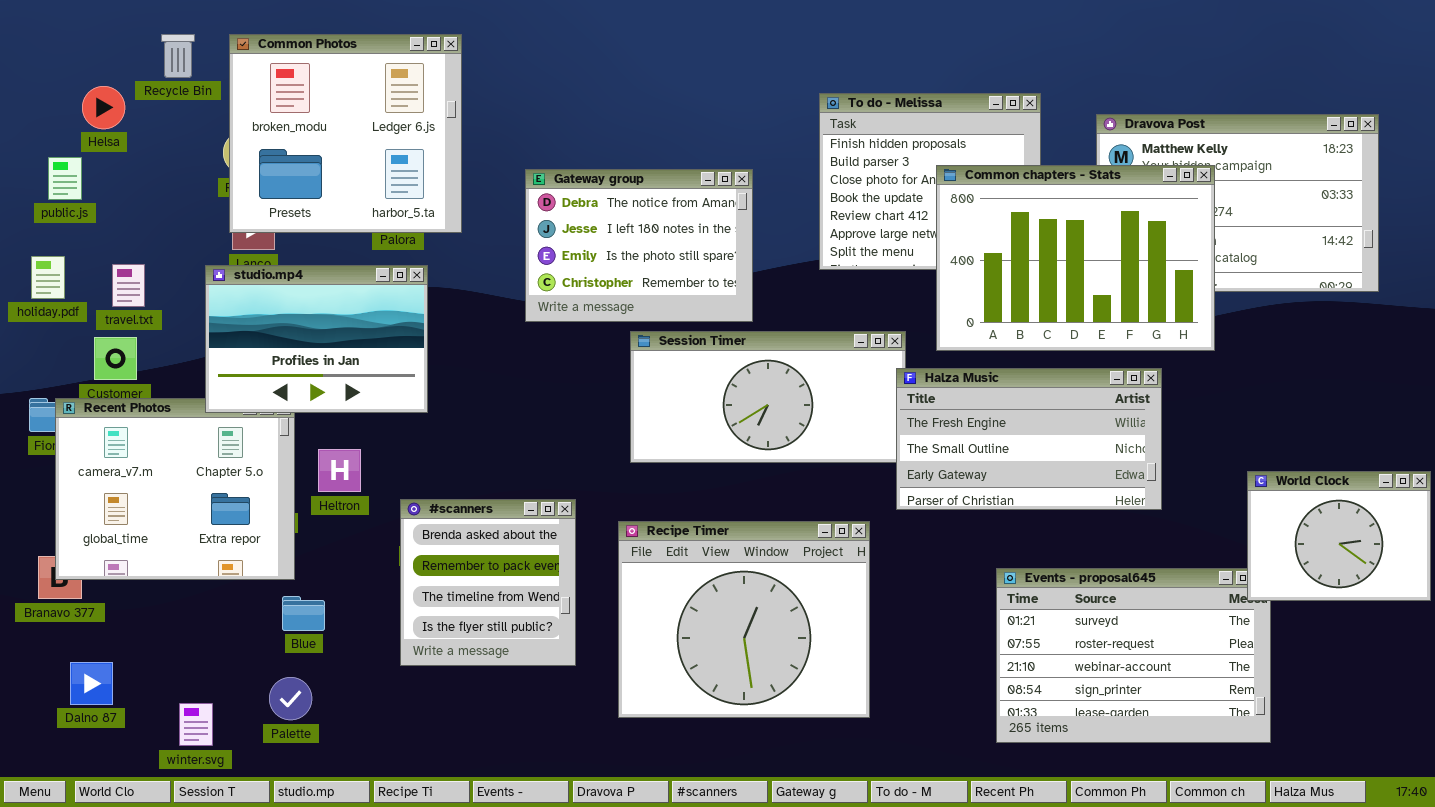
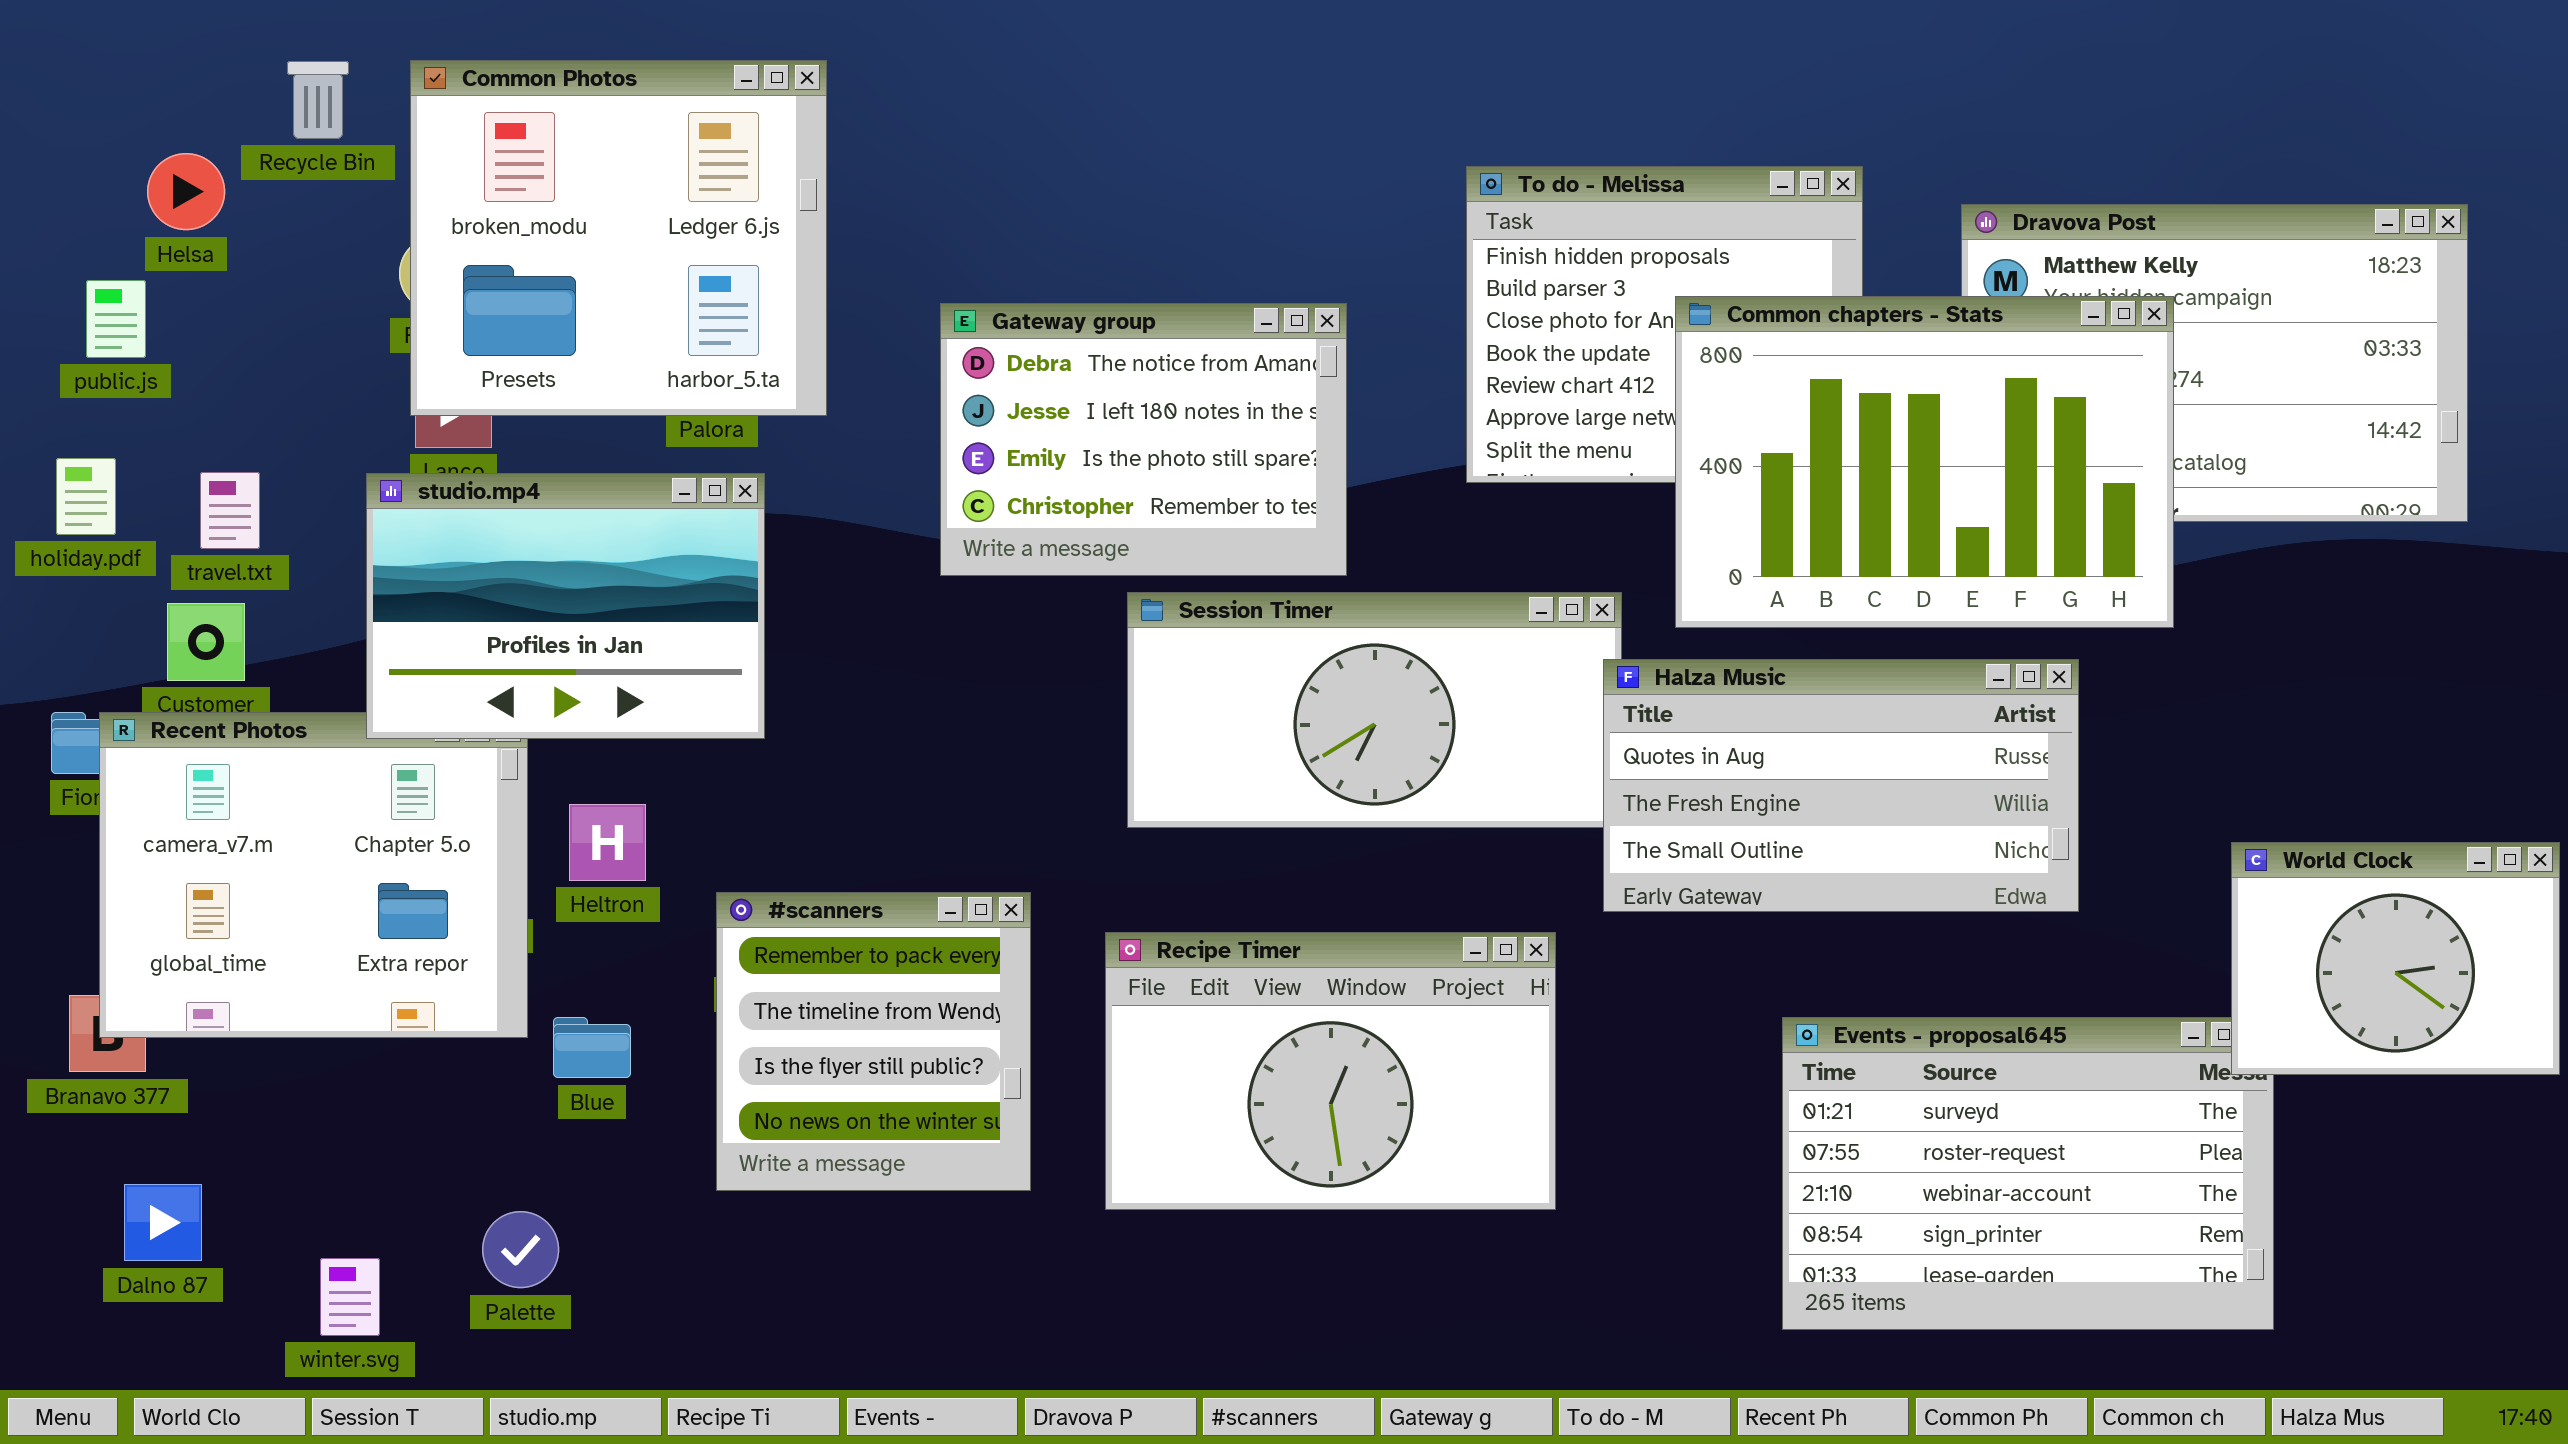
Halza Music: [896,368,1162,510] -> [1603,659,2079,912], scrolled up 1 row
#scanners: [400,499,576,666] -> [716,892,1031,1191], scrolled down 1 row
Recipe Timer: [618,521,870,718] -> [1105,932,1556,1210], resized
Blue: [282,596,325,631] -> [553,1017,631,1078], moved

